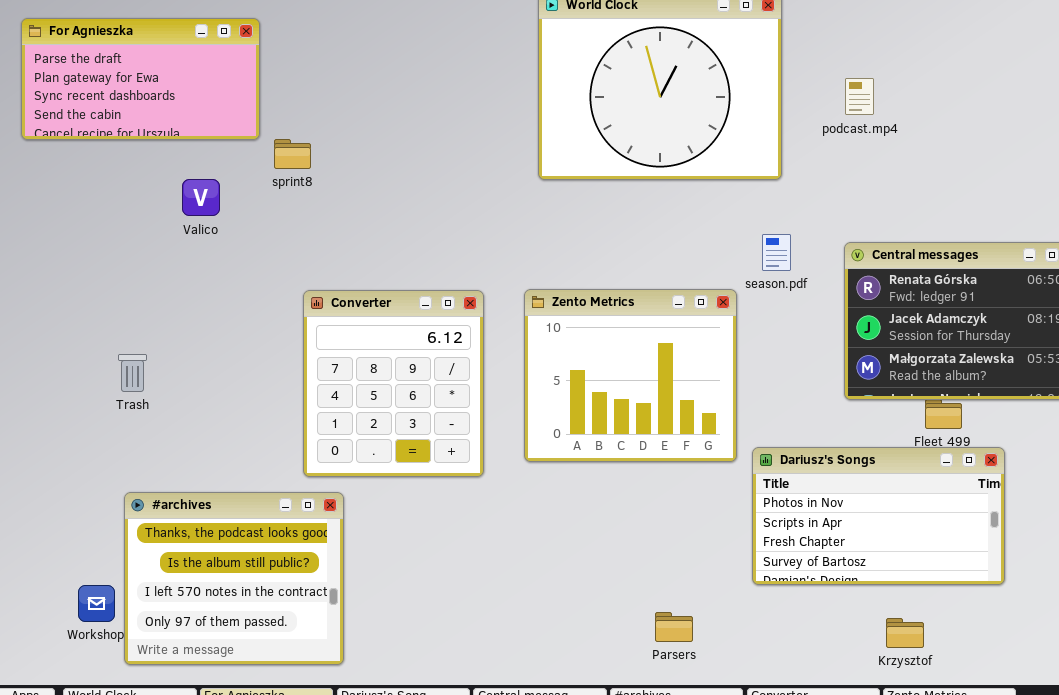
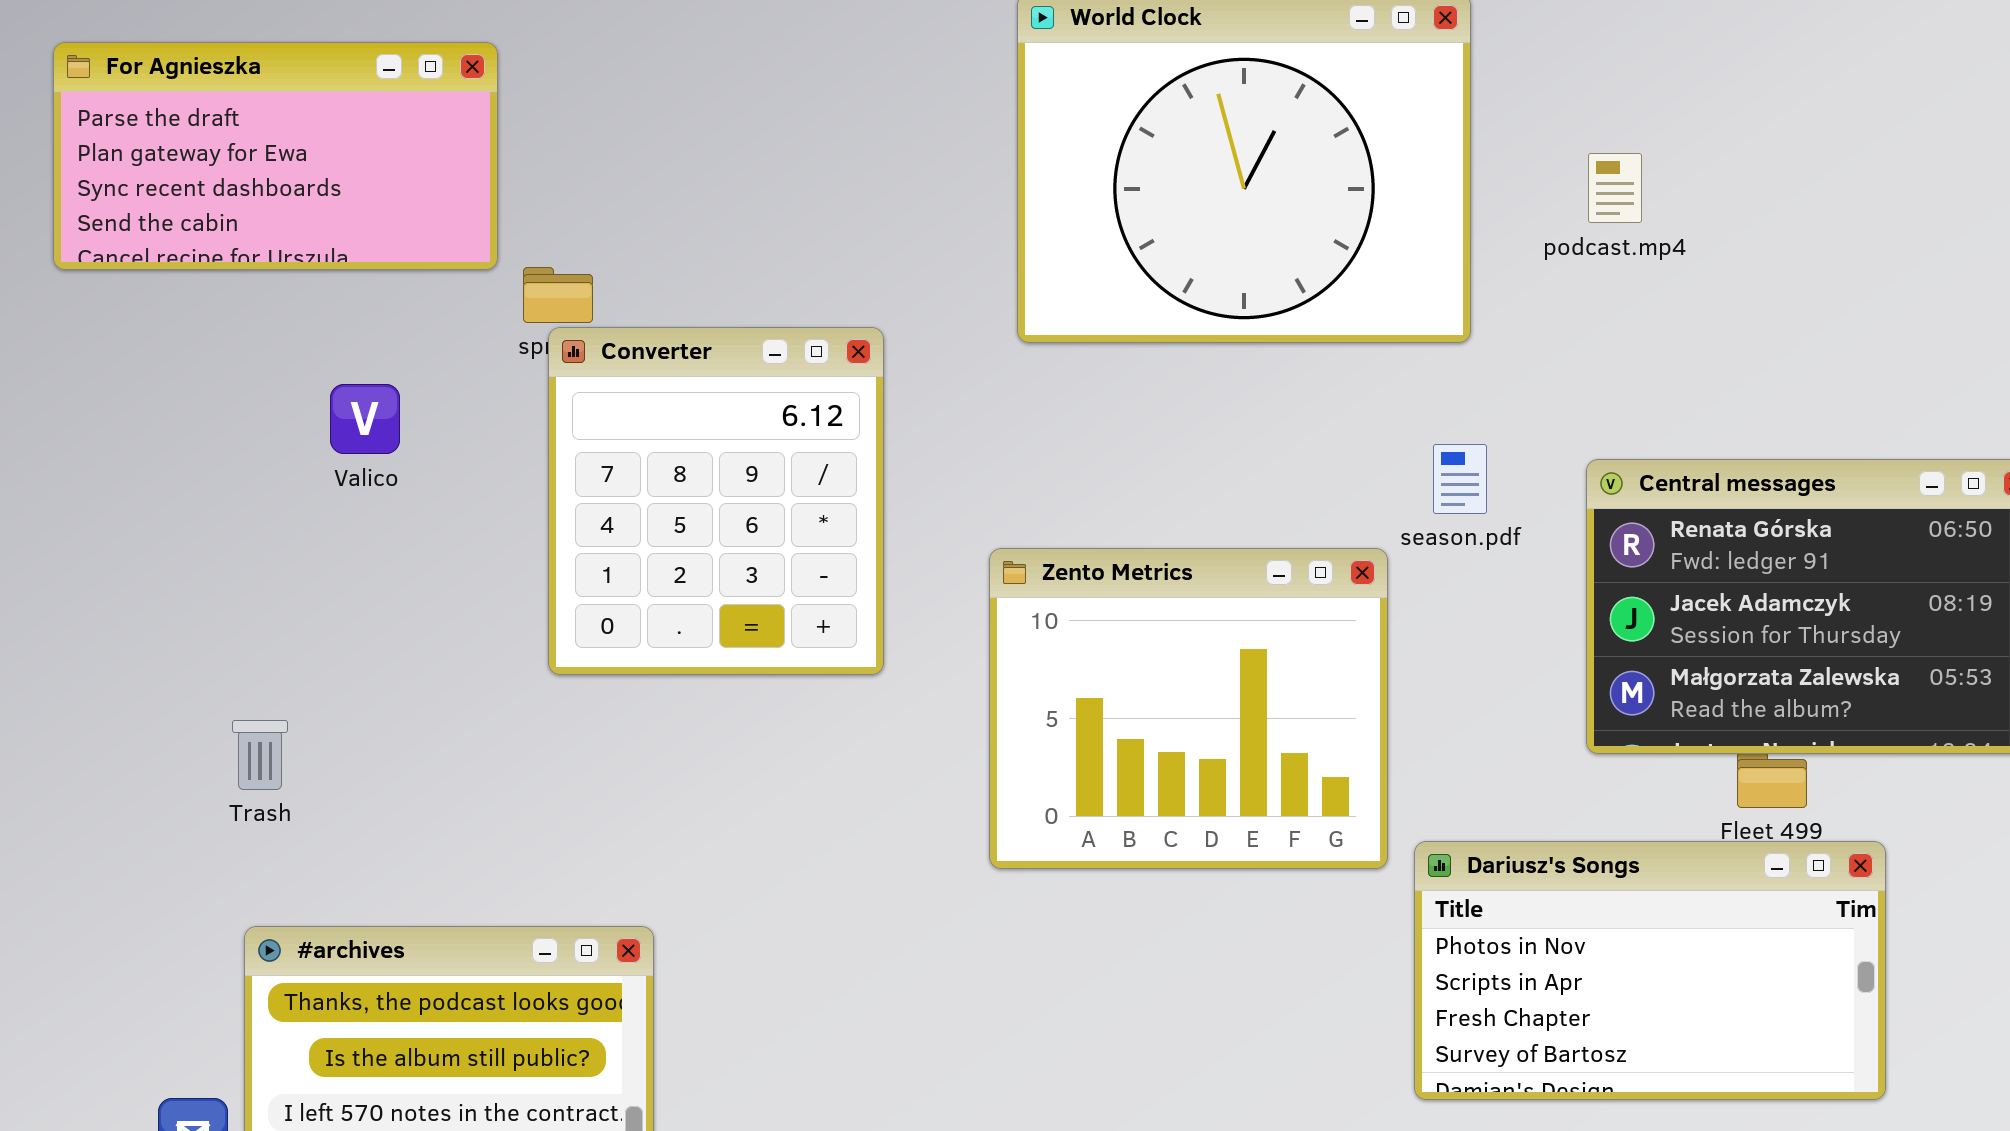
Valico: [182,179,220,216] -> [330,384,400,454], moved
Converter: [303,290,484,477] -> [548,327,884,675], moved
Trash: [118,354,147,392] -> [232,720,288,790], moved

